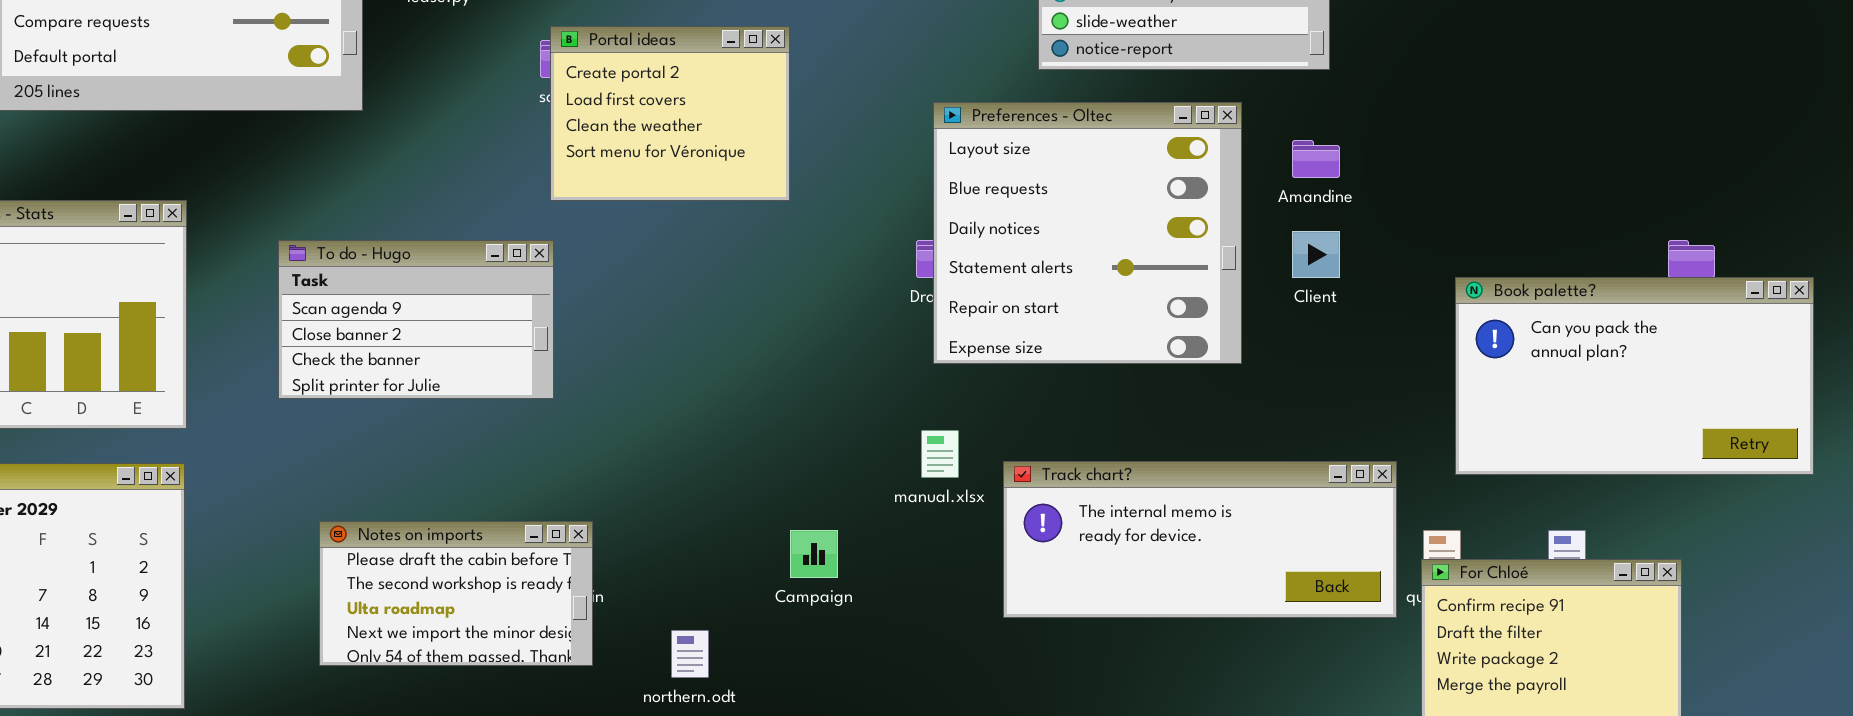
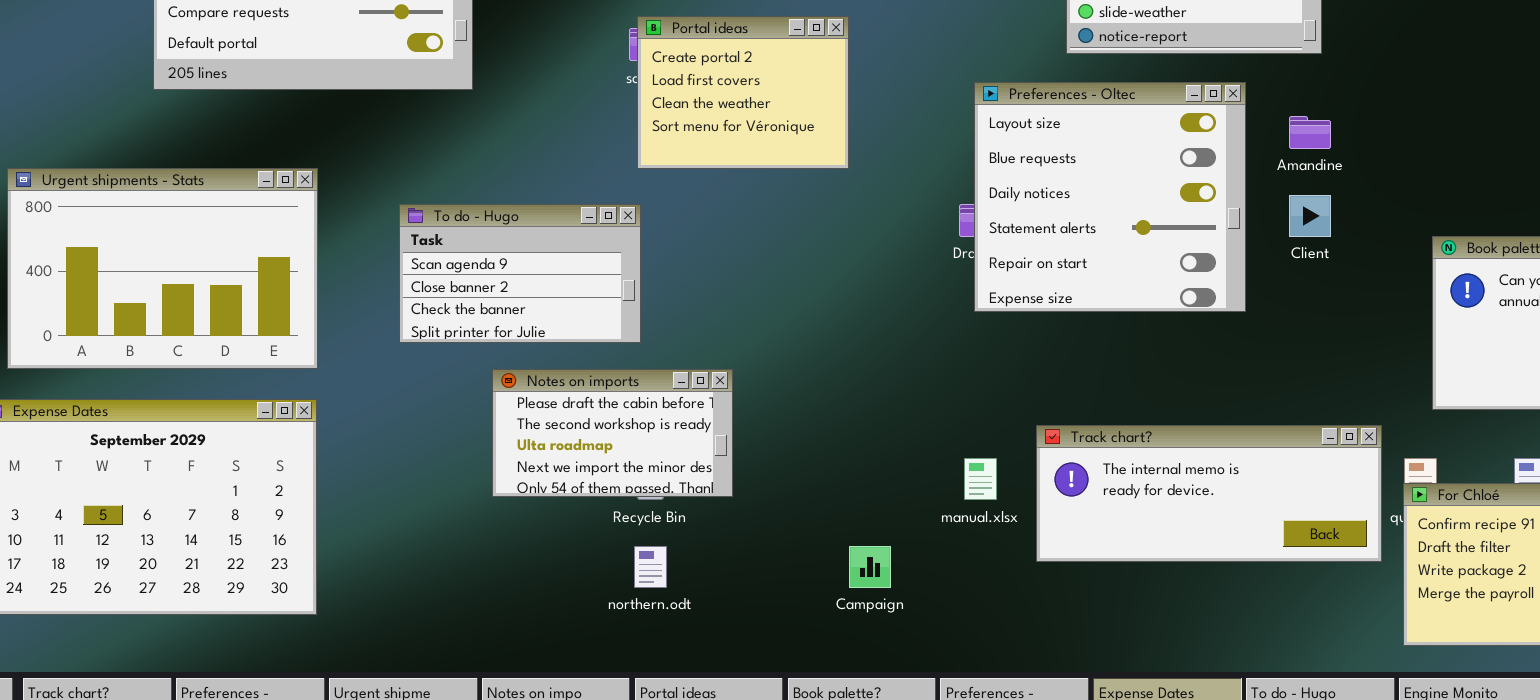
manual.xlsx: [921,430,959,478] -> [964,458,997,500], moved
Track chart?: [1003,461,1397,618] -> [1036,425,1382,562], moved
Notes on imports: [319,521,593,666] -> [492,369,733,497], moved
Campaign: [790,530,838,578] -> [849,546,891,588], moved
northern.odt: [671,630,709,678] -> [634,546,667,588], moved

